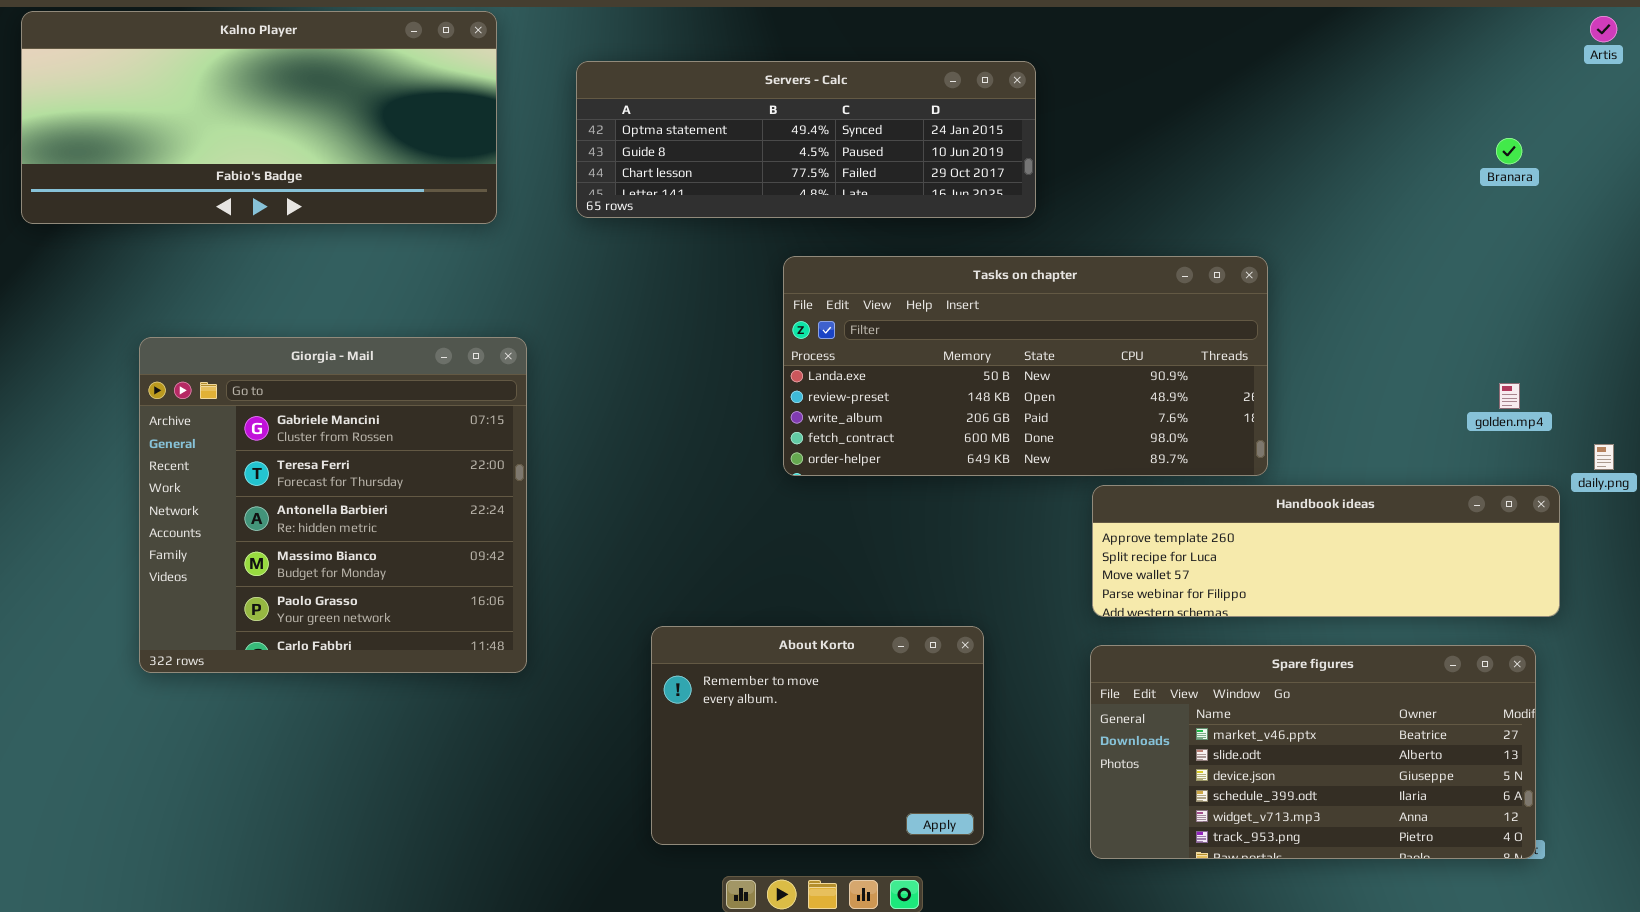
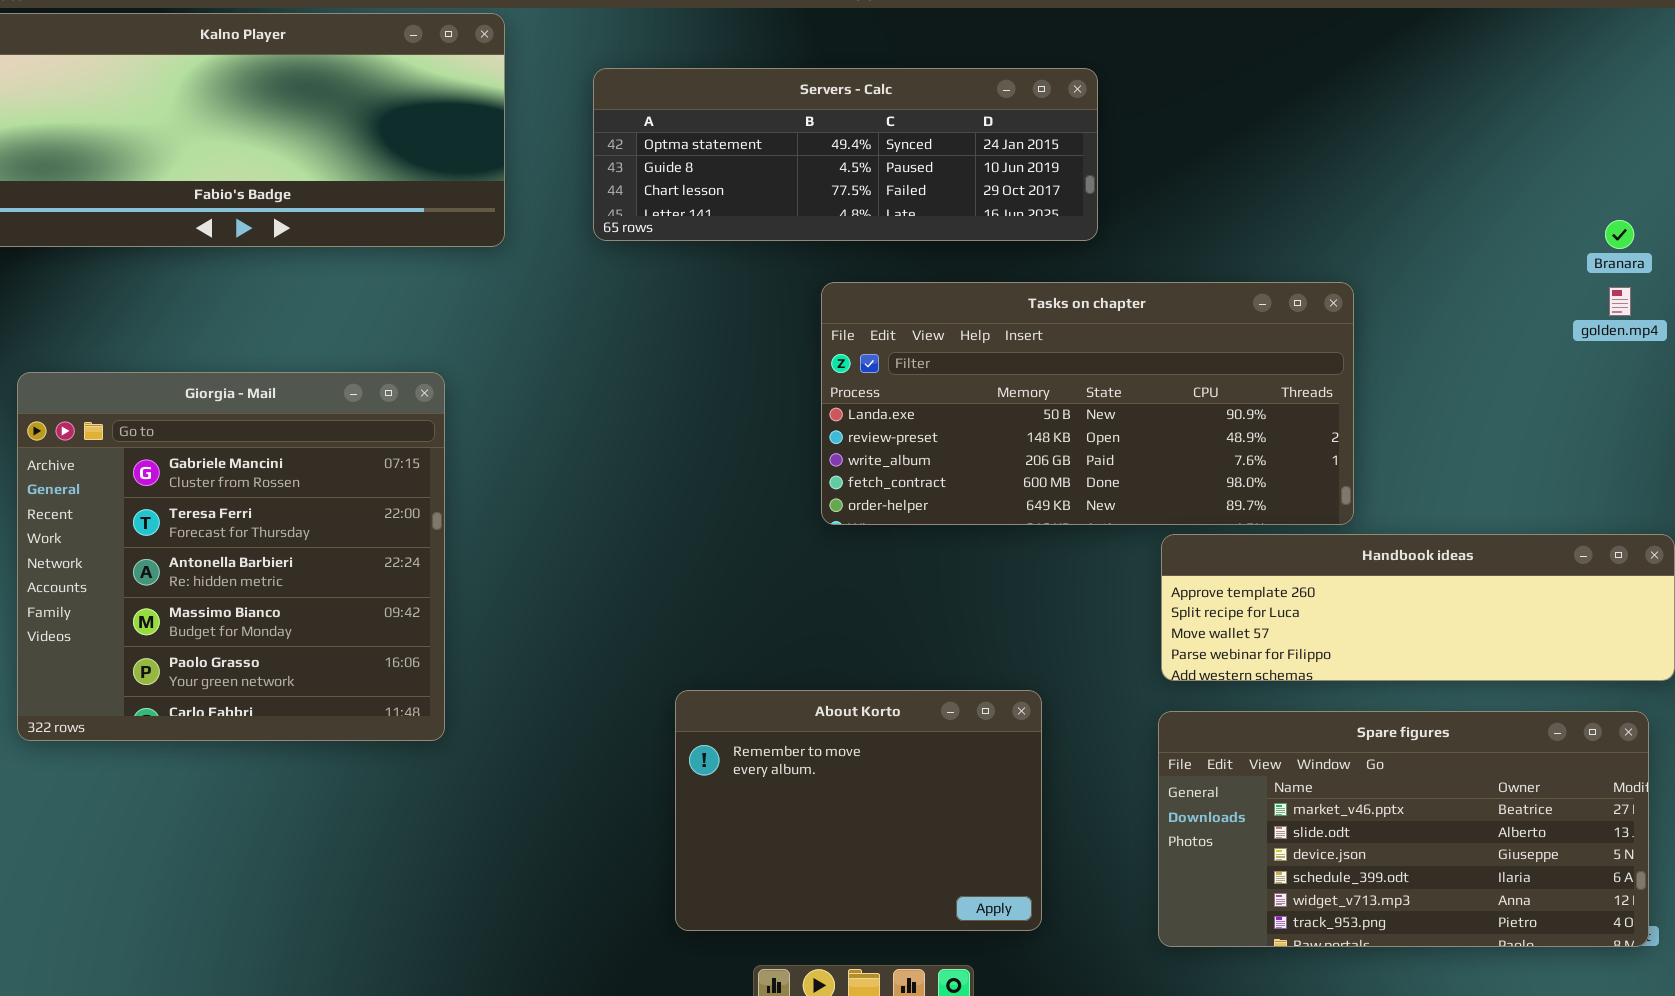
Branara: [1496,138,1522,164] -> [1605,220,1634,249], moved
Giorgia - Mail: [139,337,527,673] -> [17,372,445,741], moved
golden.mp4: [1499,383,1520,409] -> [1609,287,1631,316], moved

